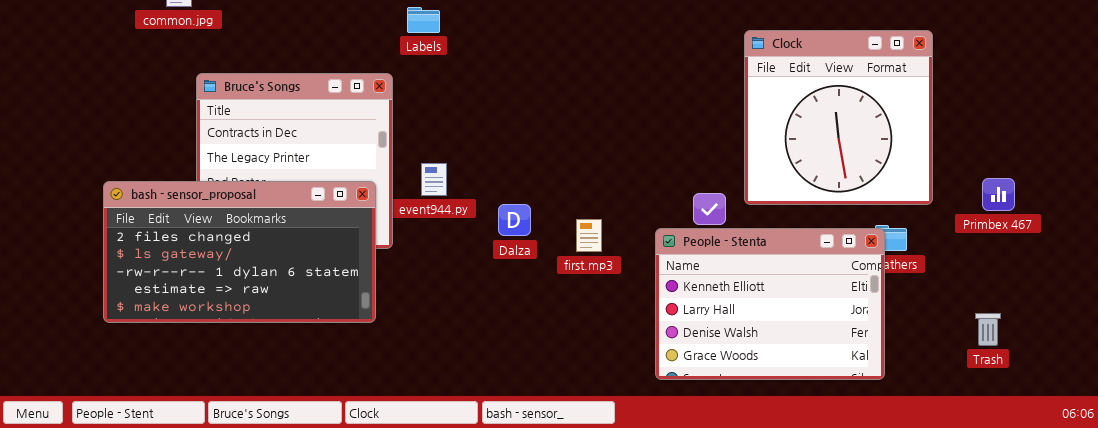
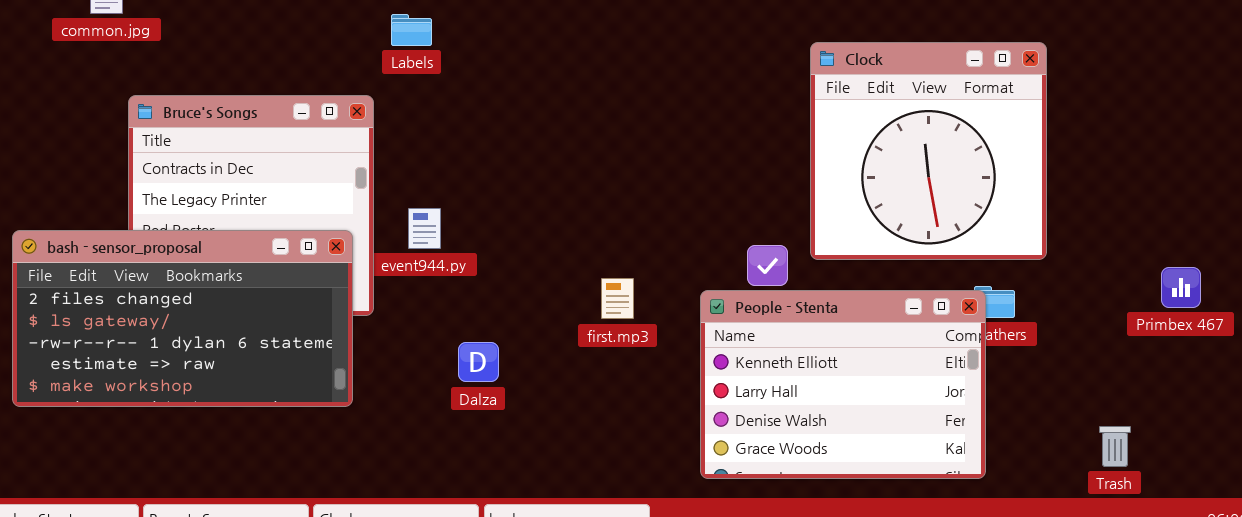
Primbex 467: [982,178,1015,211] -> [1161,267,1201,308], moved
Dalza: [498,204,531,236] -> [458,342,499,382], moved
Trash: [975,313,1001,346] -> [1099,426,1131,467], moved

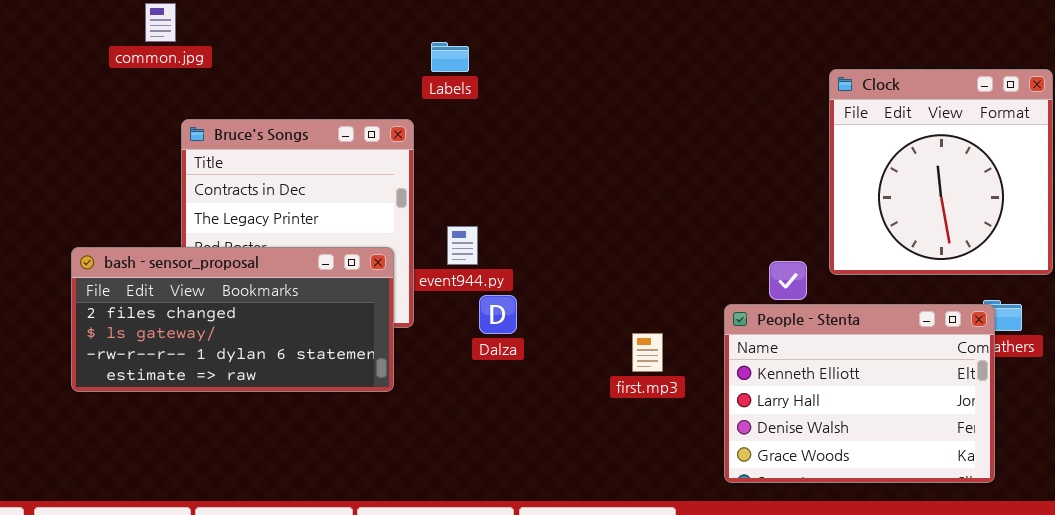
bash - sensor_proposal: [12,230,353,407] -> [71,247,394,392], resized
first.mp3: [601,278,634,319] -> [632,333,663,372], moved
Dalza: [458,342,499,382] -> [479,295,517,334], moved

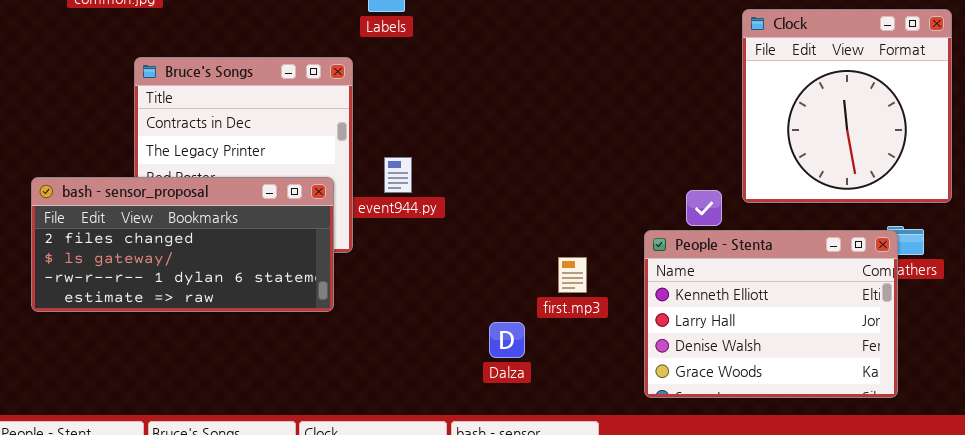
Dalza: [479,295,517,334] -> [489,322,525,358], moved

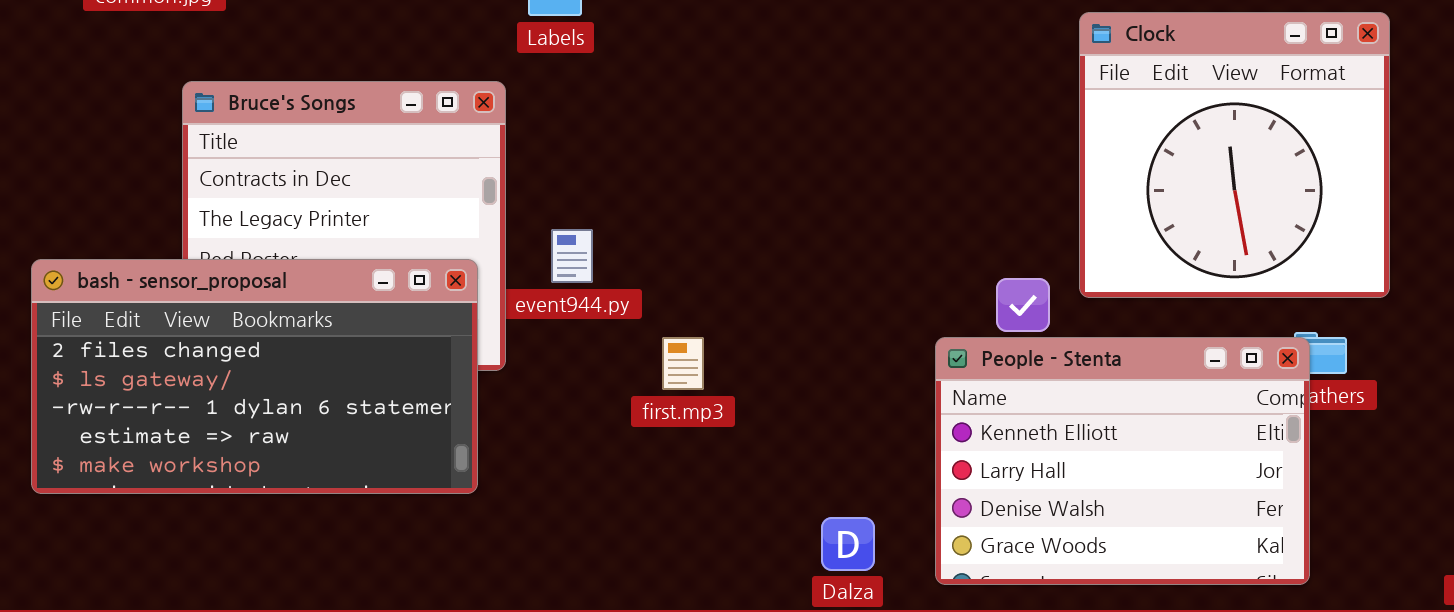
bash - sensor_proposal: [31,177,334,312] -> [31,259,478,494], resized
first.mp3: [558,257,587,293] -> [662,337,704,390], moved
Dalza: [489,322,525,358] -> [821,517,875,571], moved

